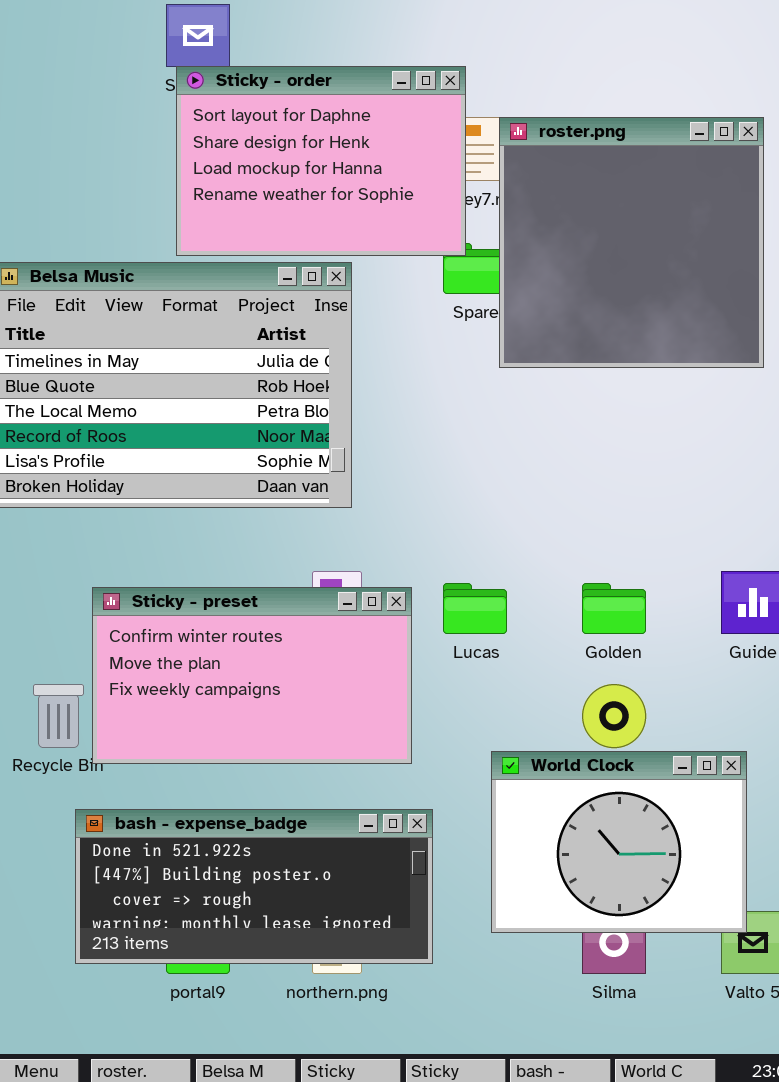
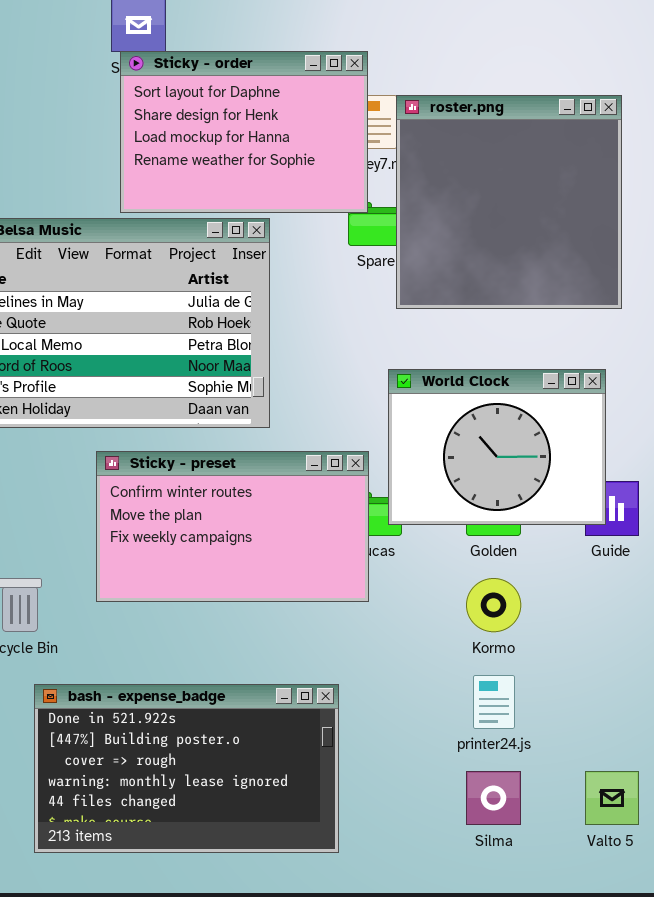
Sticky - preset: [92,587,412,764] -> [96,451,369,602], moved
World Clock: [491,751,747,933] -> [388,369,606,525], moved
bash - expense_badge: [75,809,433,964] -> [34,684,339,853], resized

